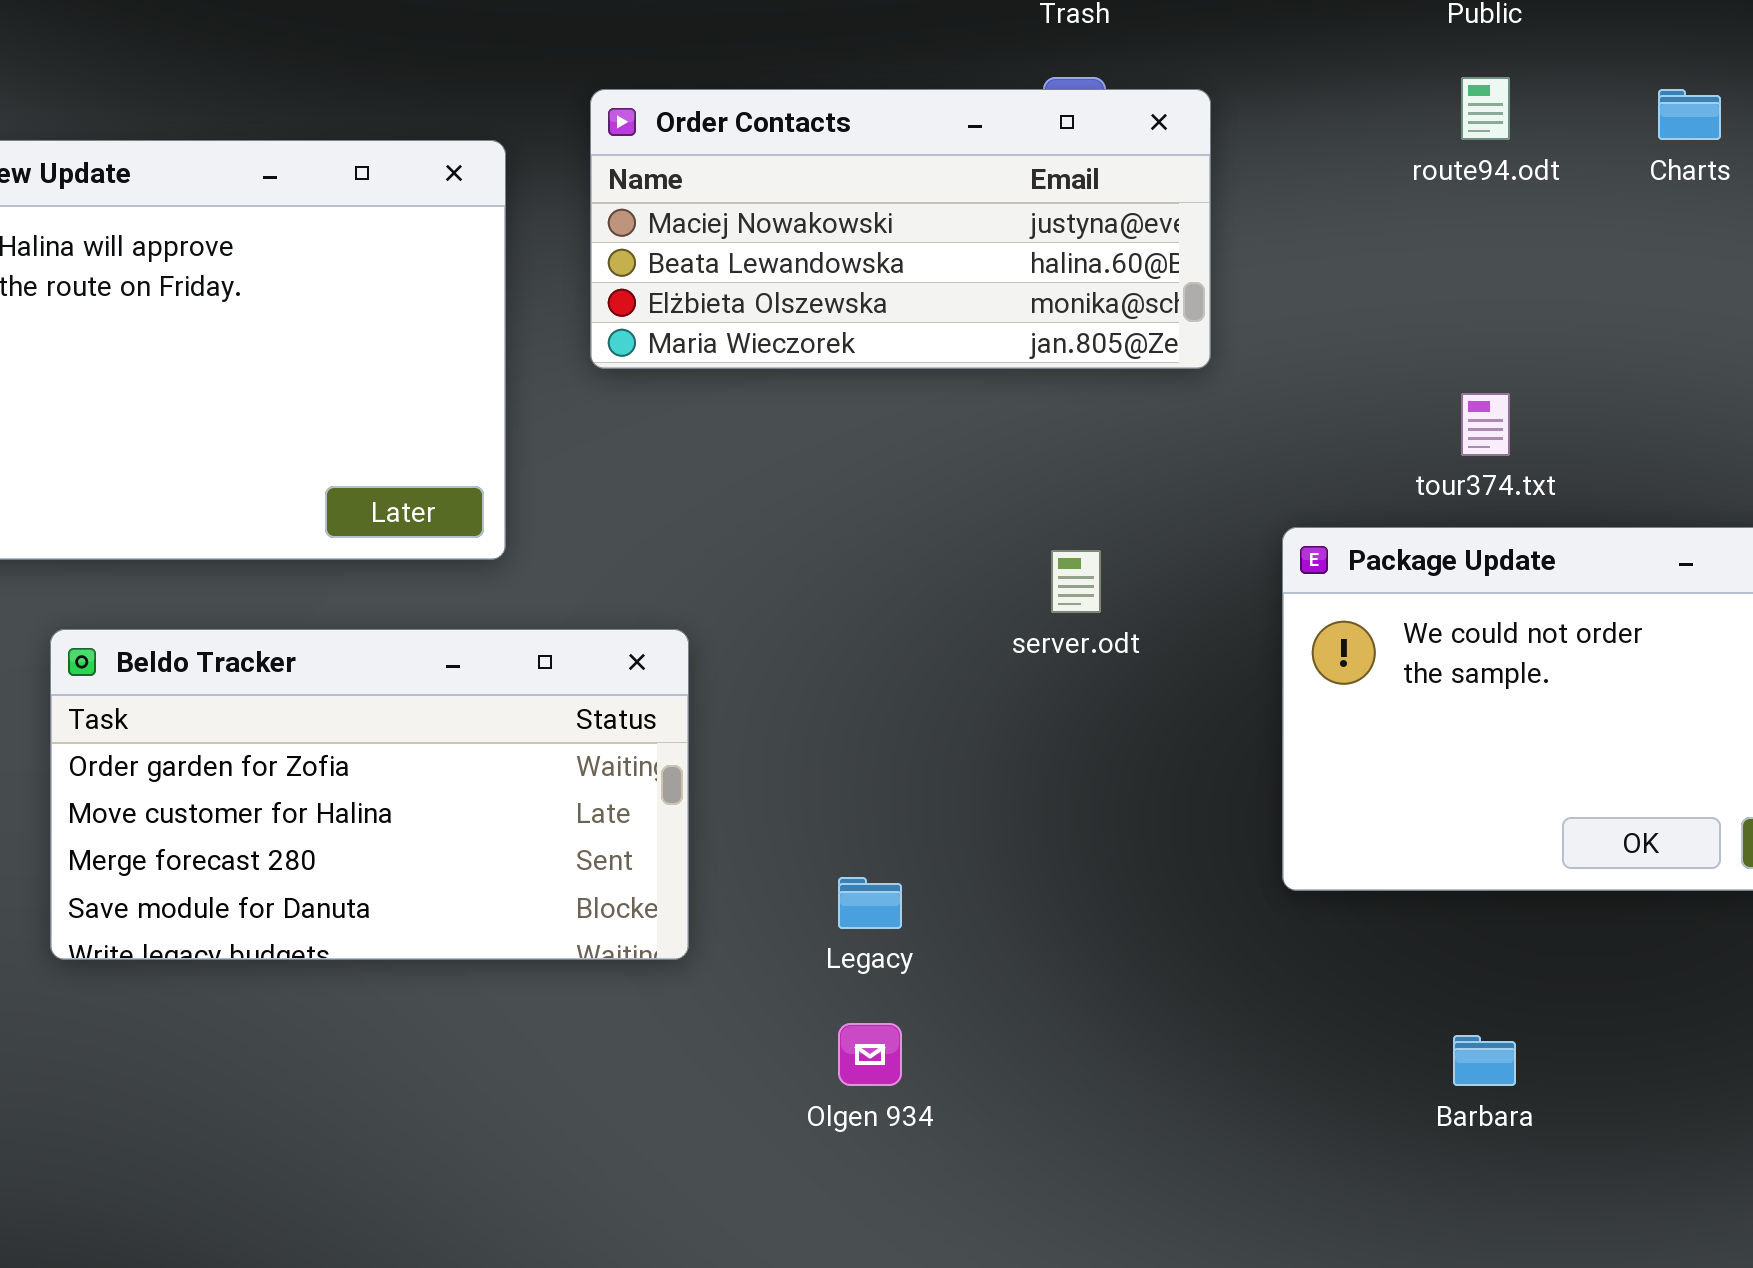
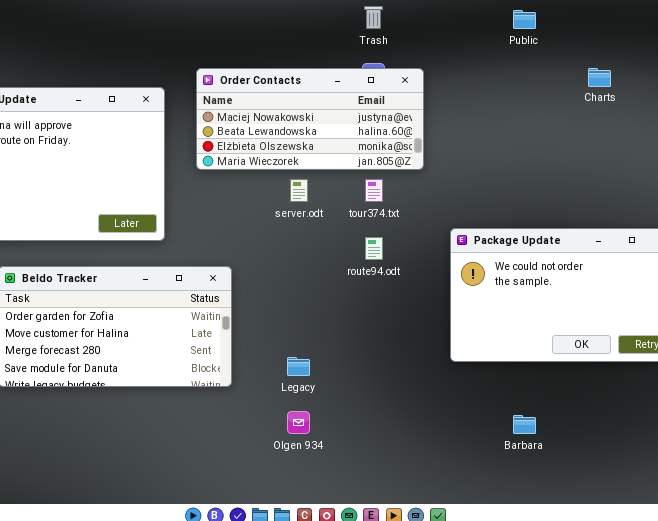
route94.odt: [1461,77,1510,140] -> [365,237,383,260], moved
tour374.txt: [1461,393,1510,456] -> [365,179,383,202], moved
server.odt: [1051,550,1101,613] -> [290,179,308,202], moved

